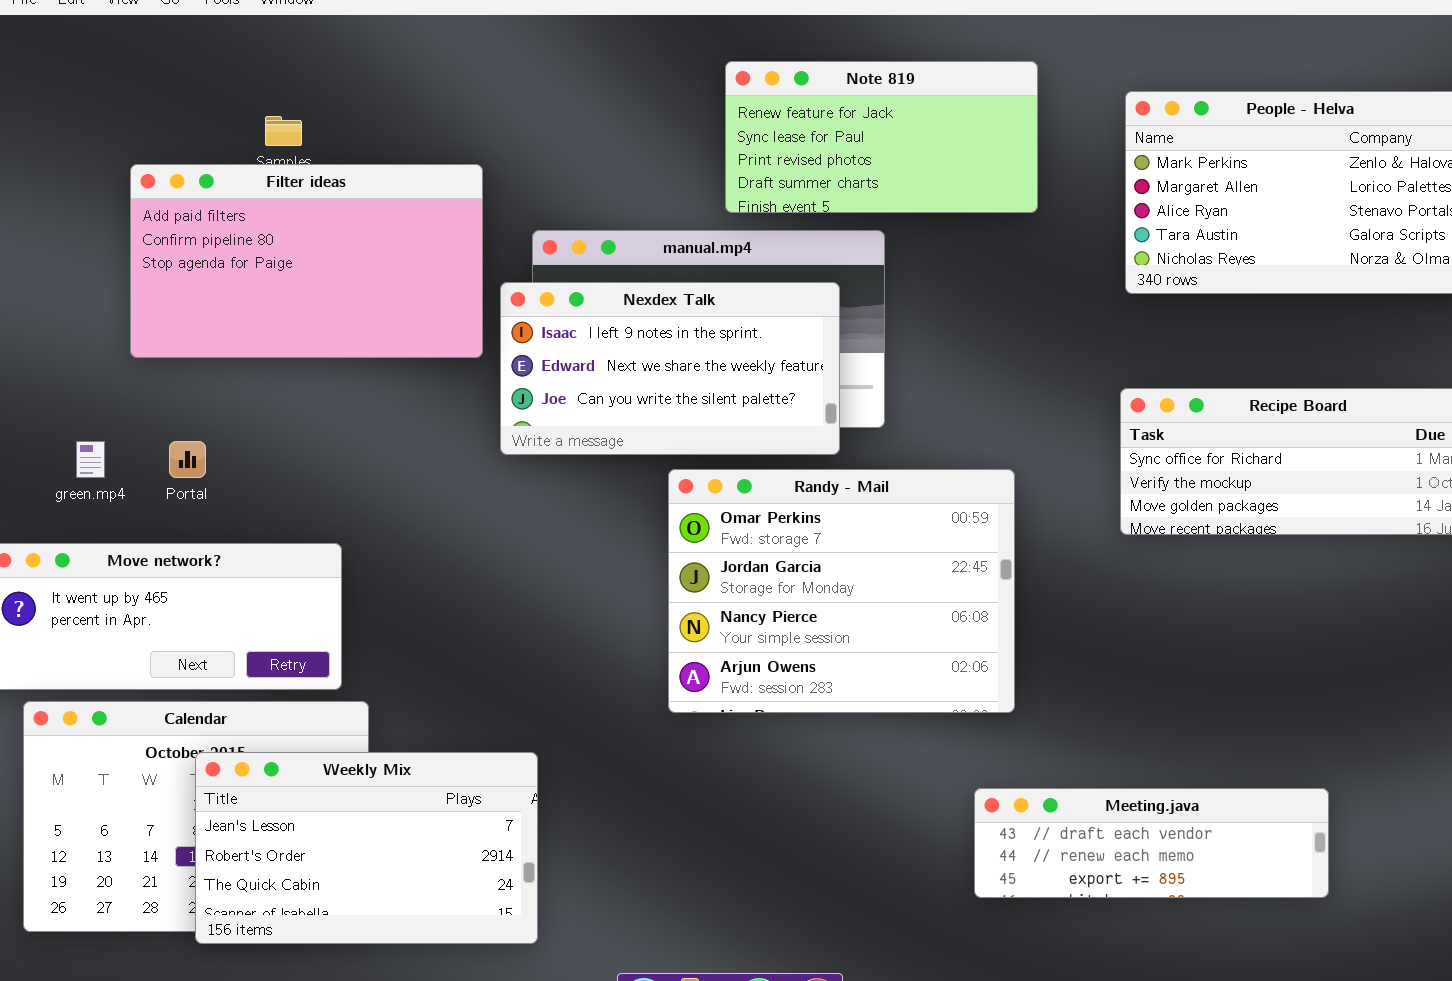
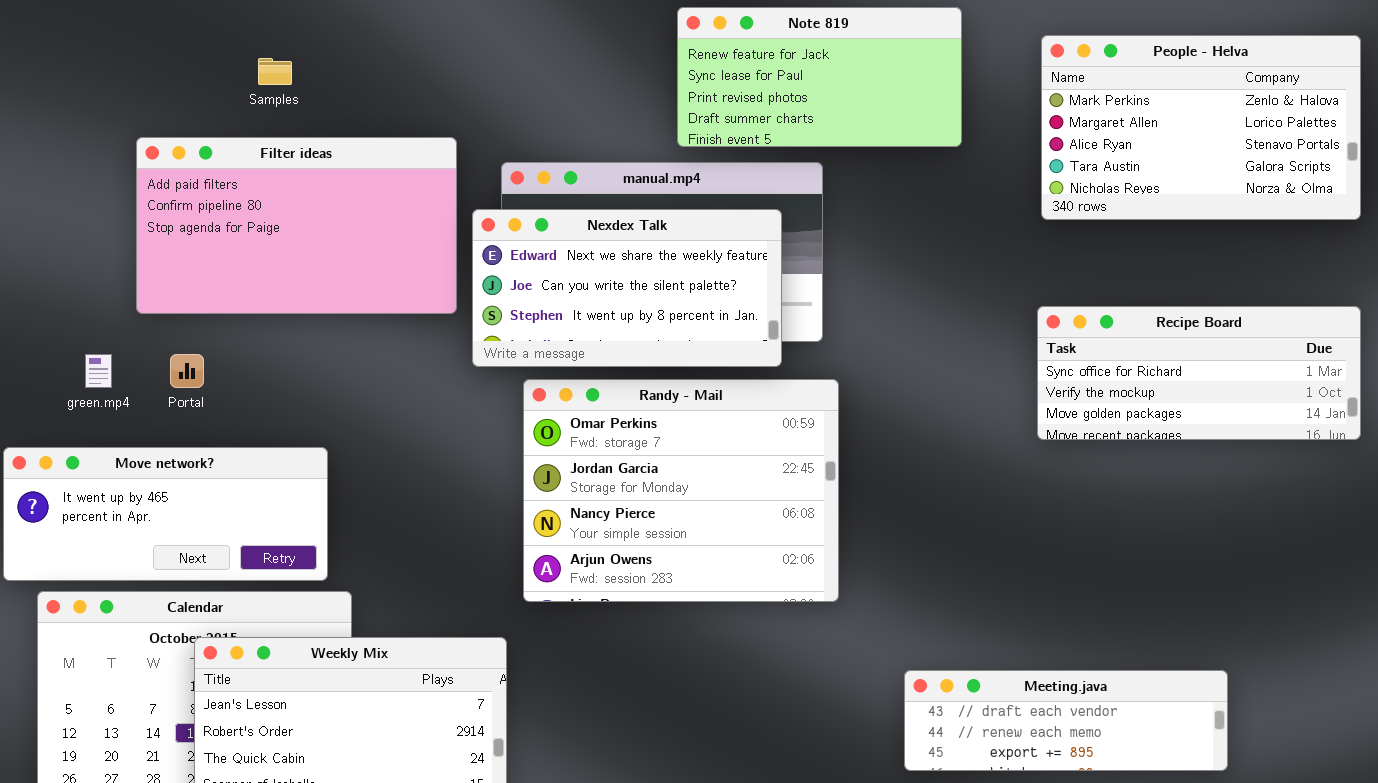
Filter ideas: [130,164,483,358] -> [136,137,457,314], moved
Nexdex Talk: [500,282,840,455] -> [472,209,782,367], scrolled down 1 row
Randy - Mail: [668,469,1015,713] -> [523,379,839,602], moved

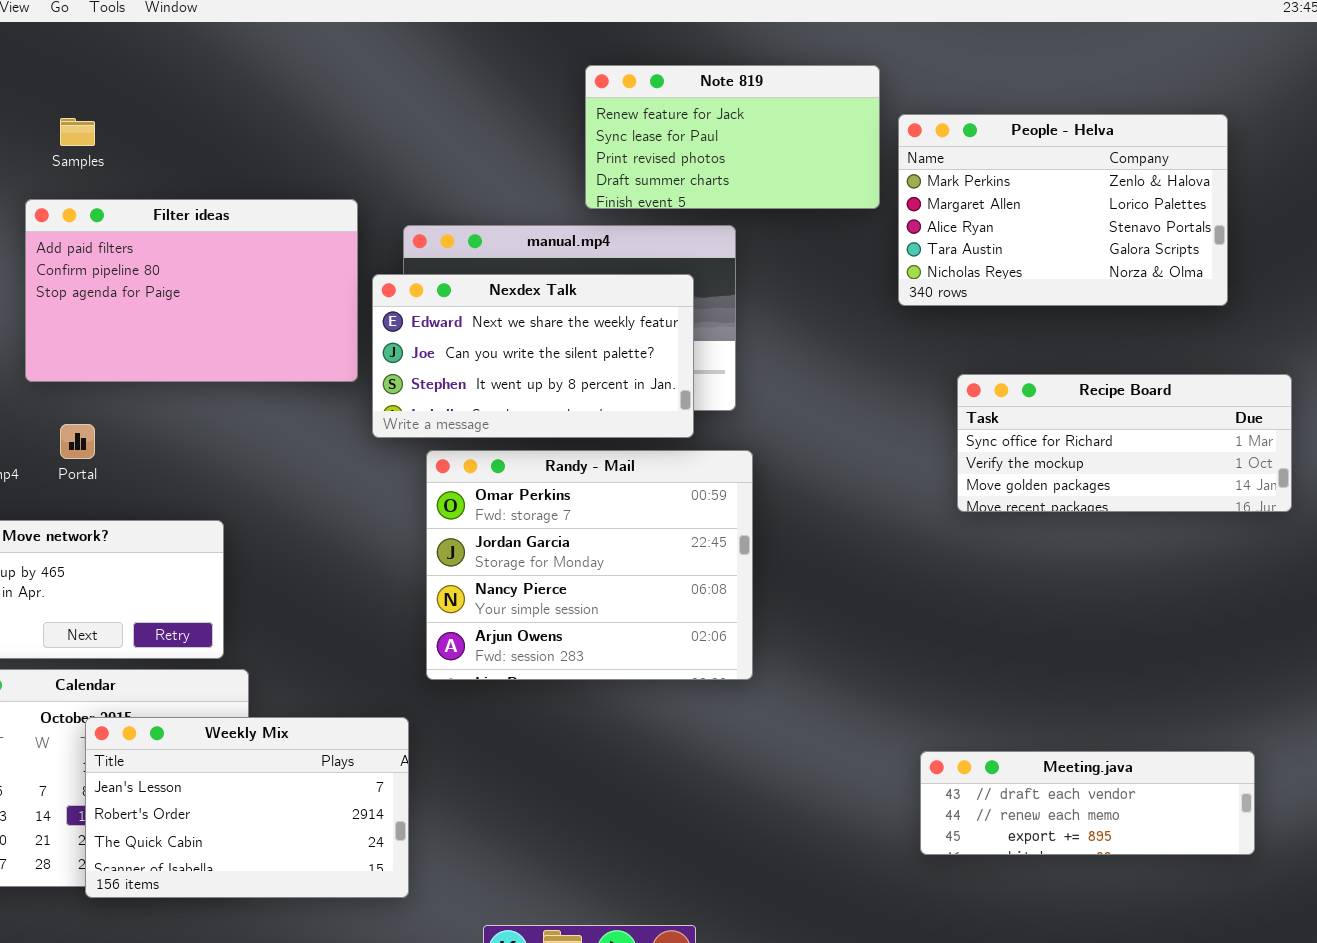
People - Helva: [1041,35,1361,220] -> [898,114,1228,306], moved
Samples: [258,58,292,85] -> [60,118,95,146], moved
Meeting.java: [904,670,1228,771] -> [920,751,1255,855], moved

